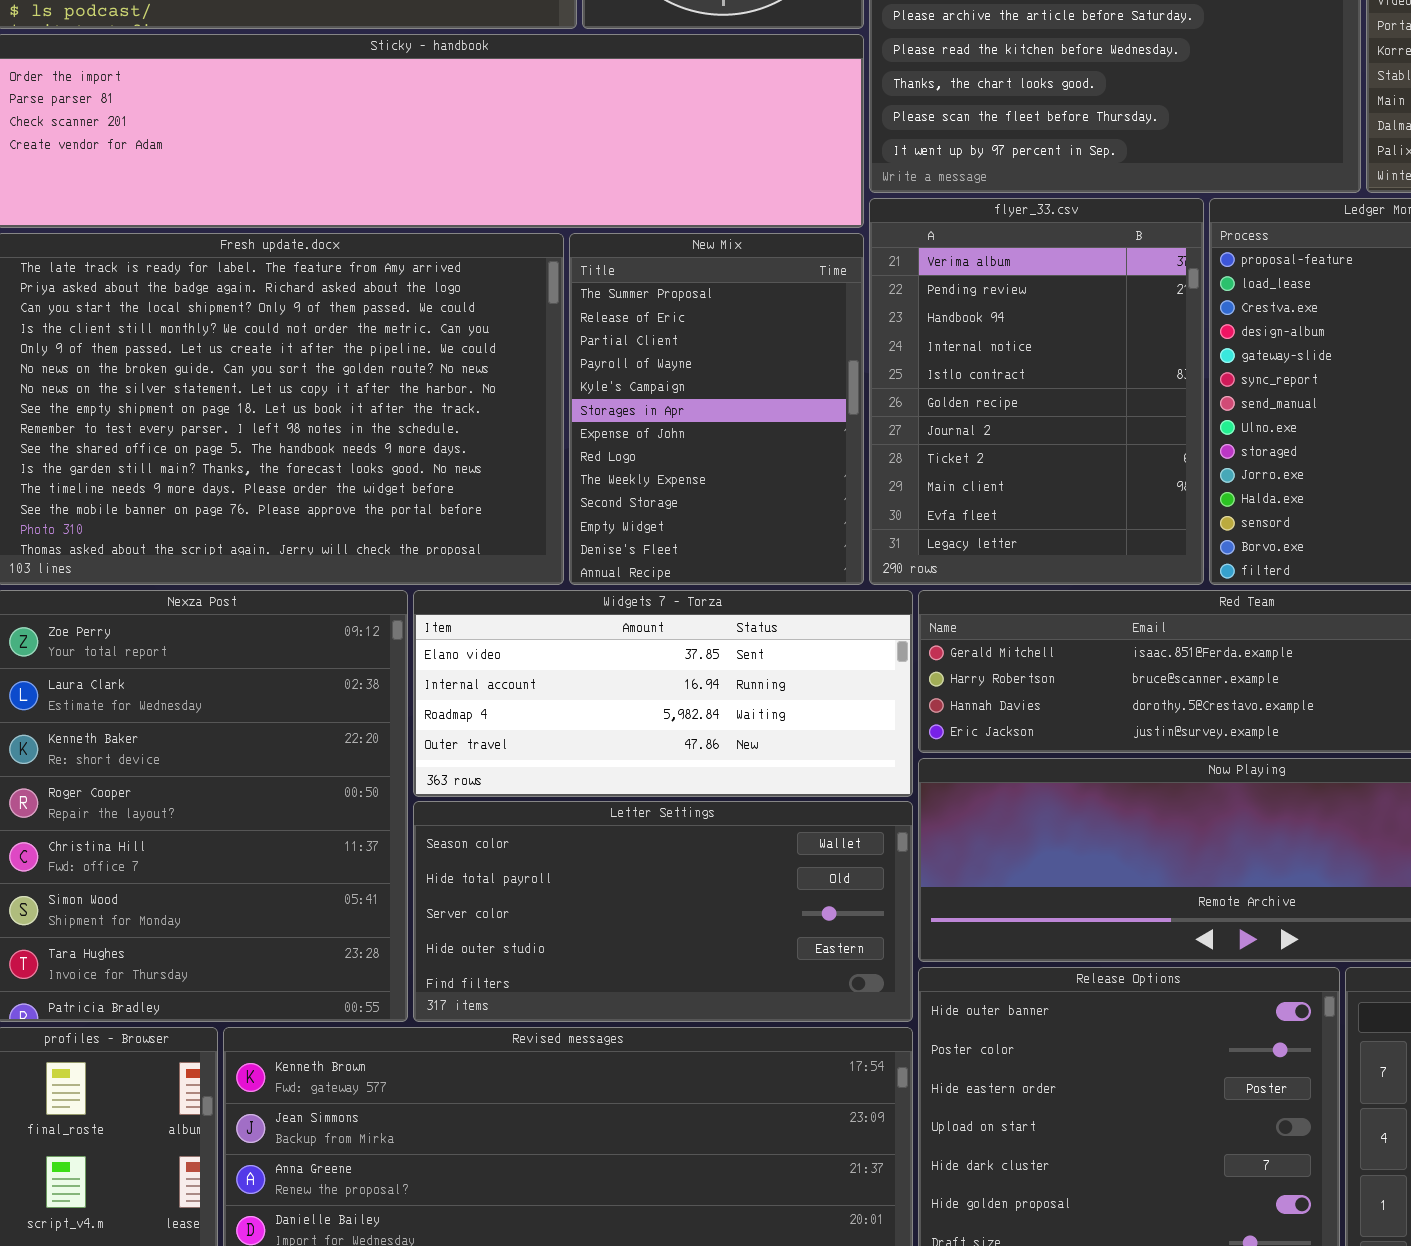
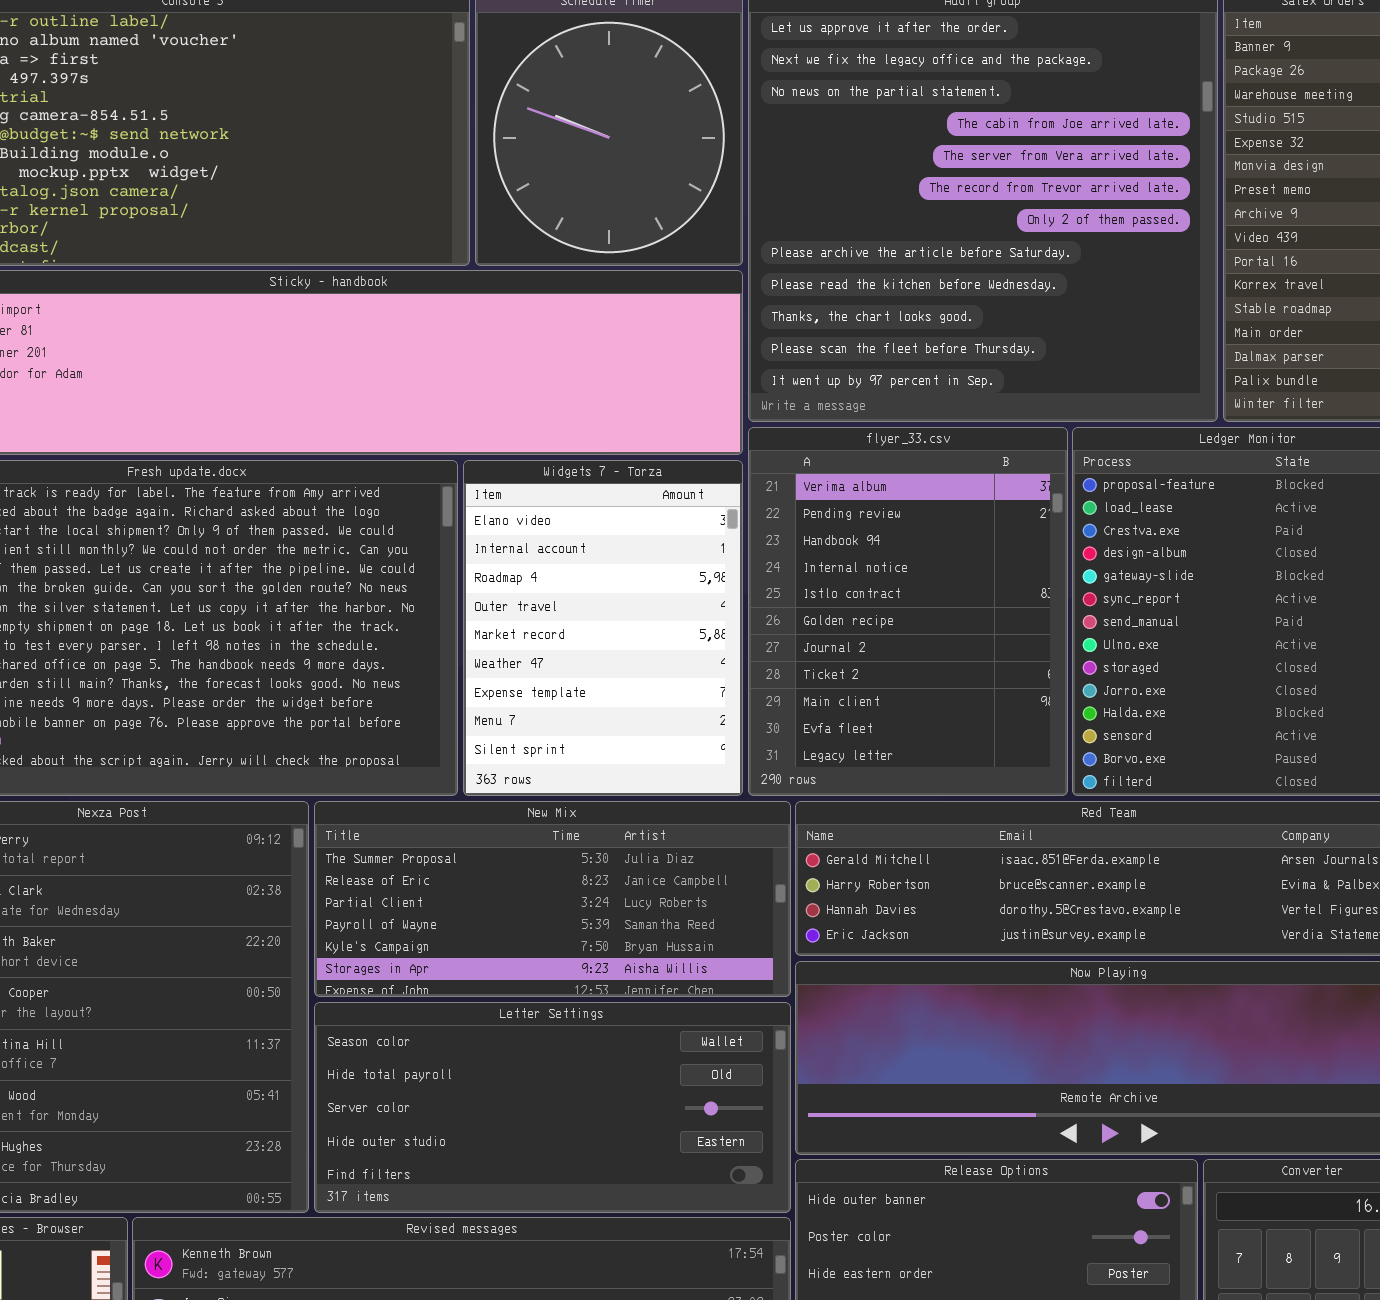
New Mix: [569,233,864,585] -> [314,801,791,997], moved, resized
Widgets 7 - Torza: [413,590,913,797] -> [463,460,743,796], moved, resized

